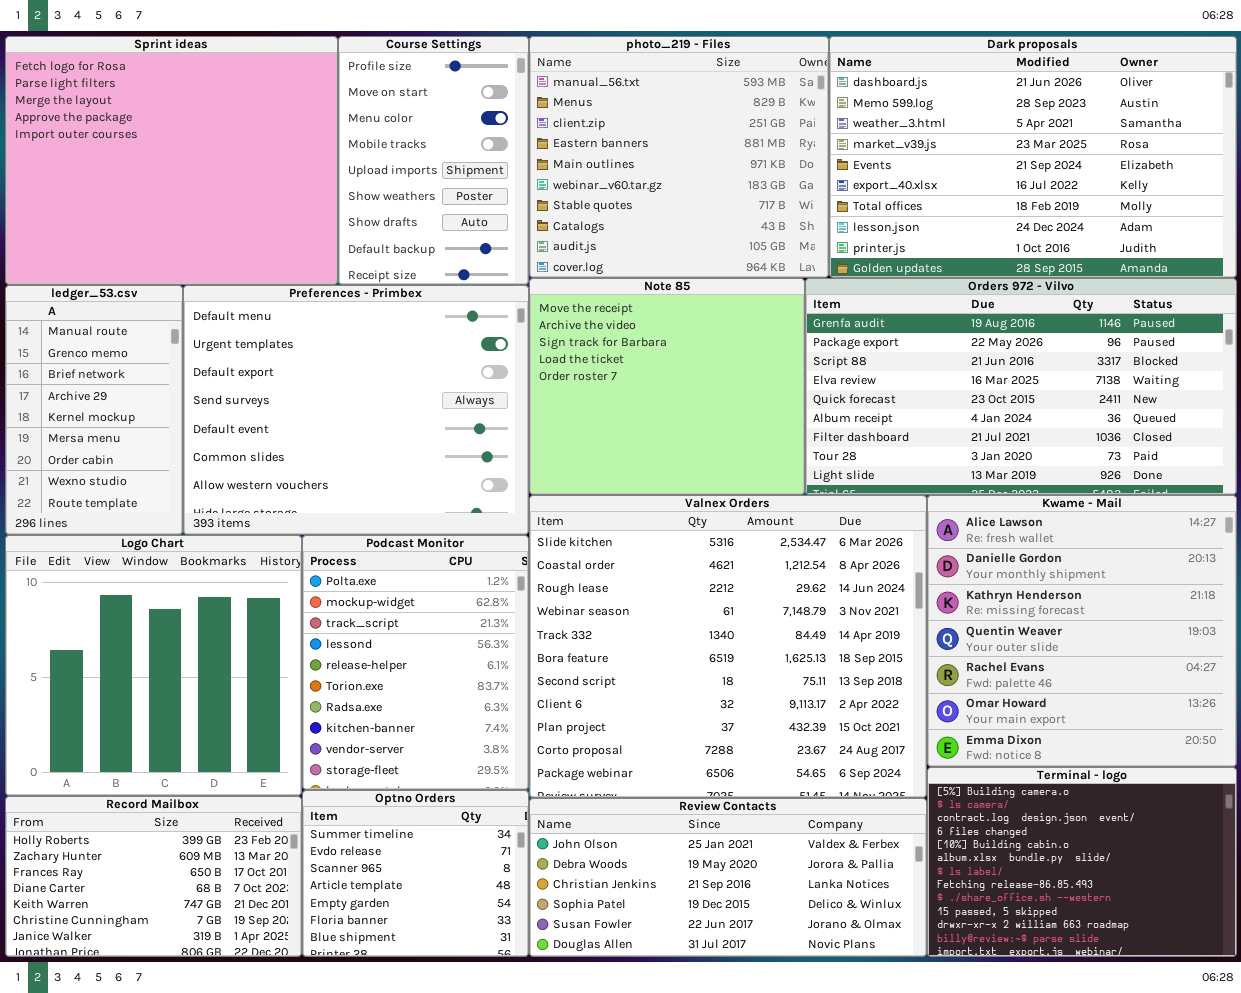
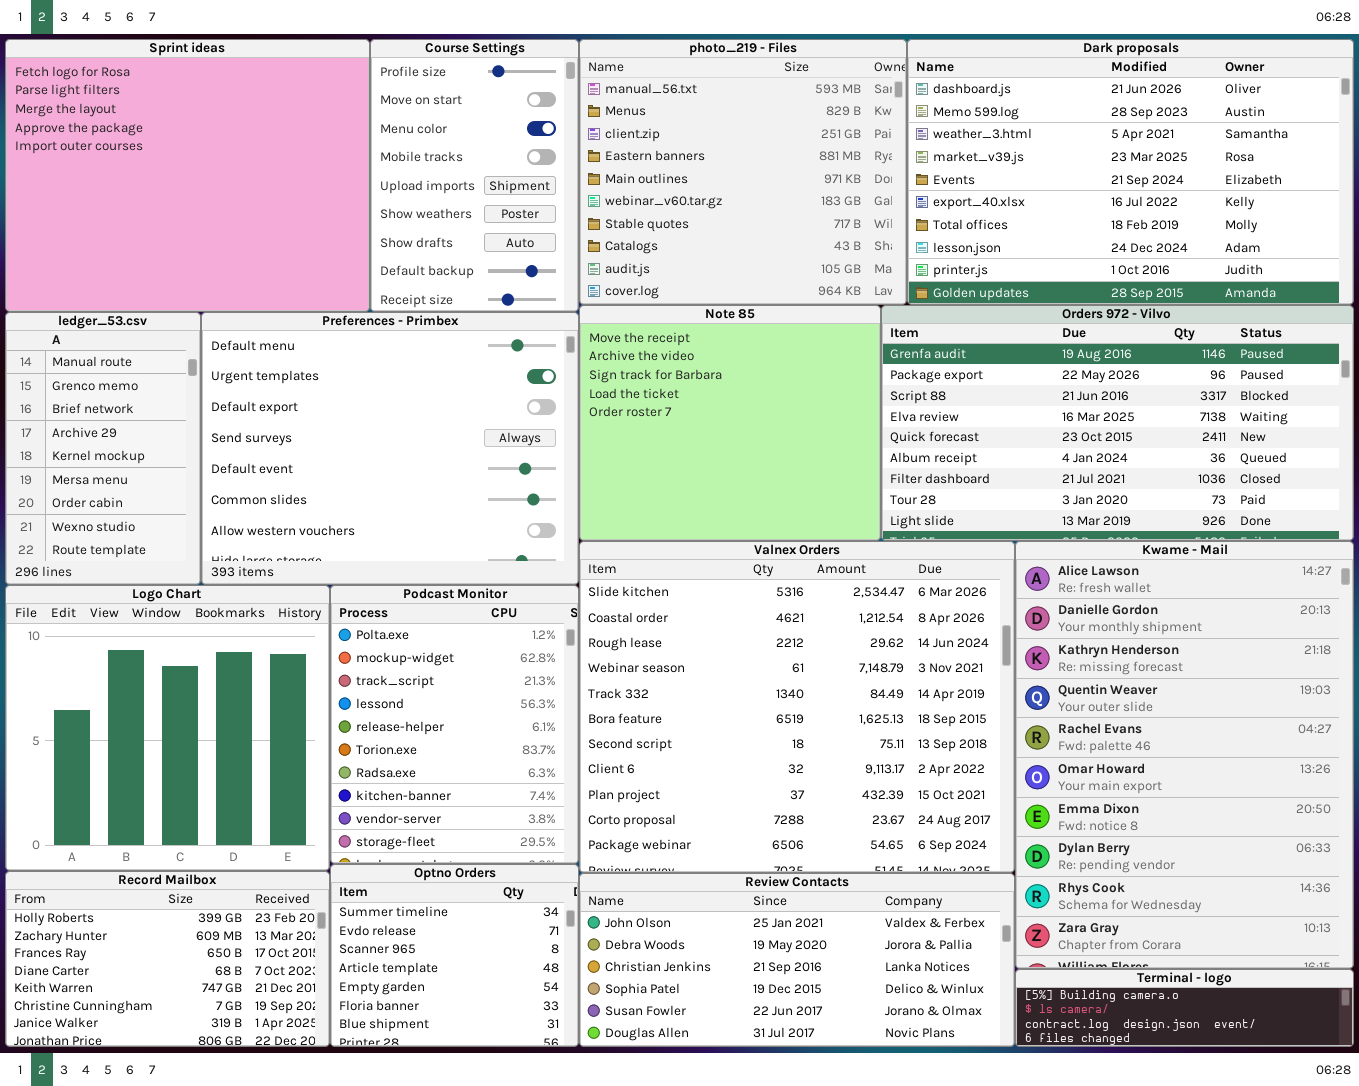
Kwame - Mail: [927,495,1237,767] -> [1015,541,1354,969], resized
Terminal - logo: [927,767,1237,957] -> [1015,969,1354,1047], resized

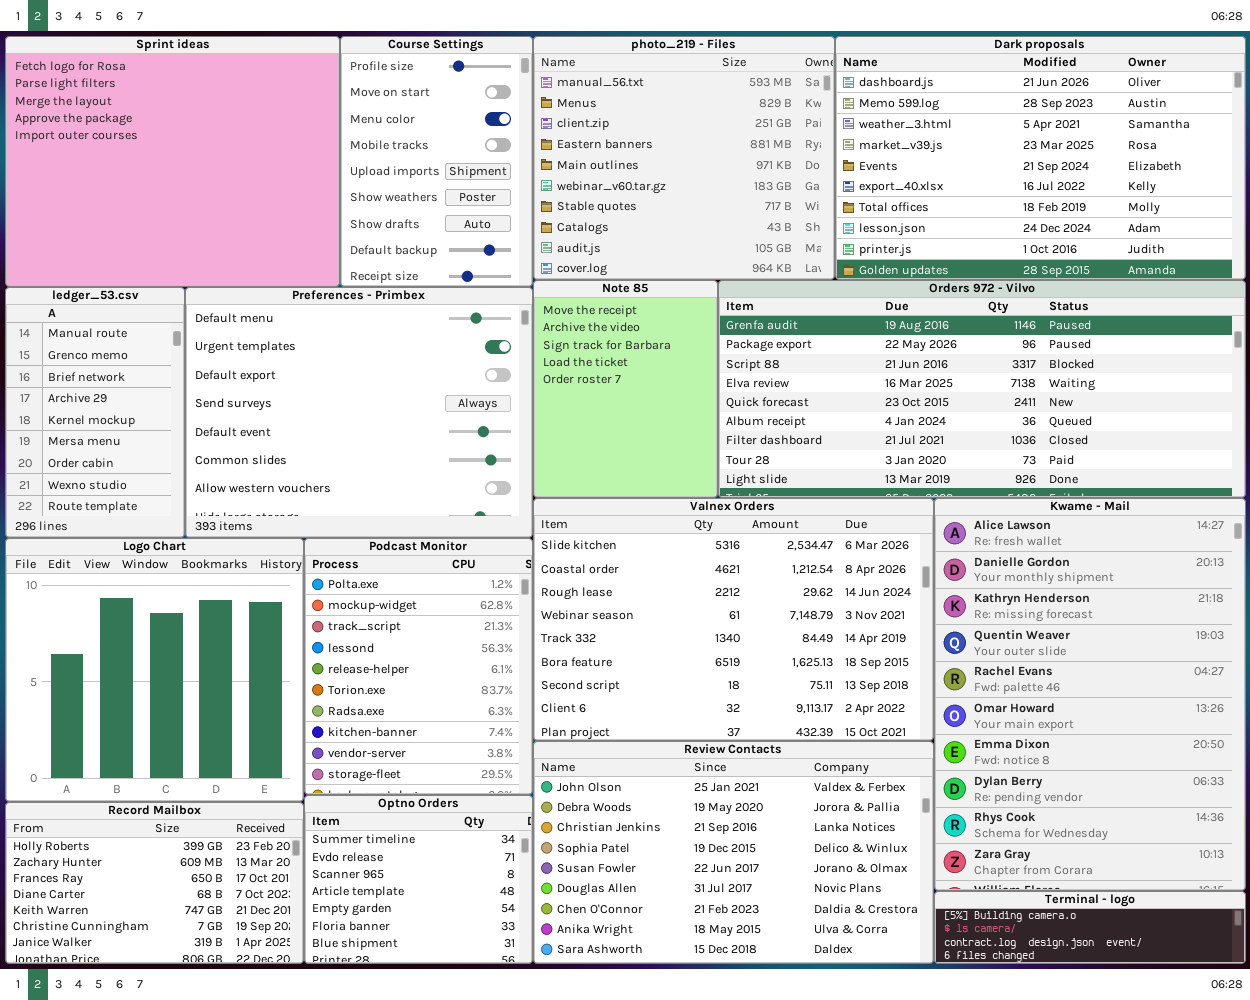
Note 85: [579,305,881,541] -> [533,280,718,498], resized
Orders 972 - Vilvo: [881,305,1354,541] -> [718,280,1246,498], resized
Valnex Orders: [579,541,1015,873] -> [533,498,934,741], resized
Review Contacts: [579,873,1015,1047] -> [533,741,934,964], resized

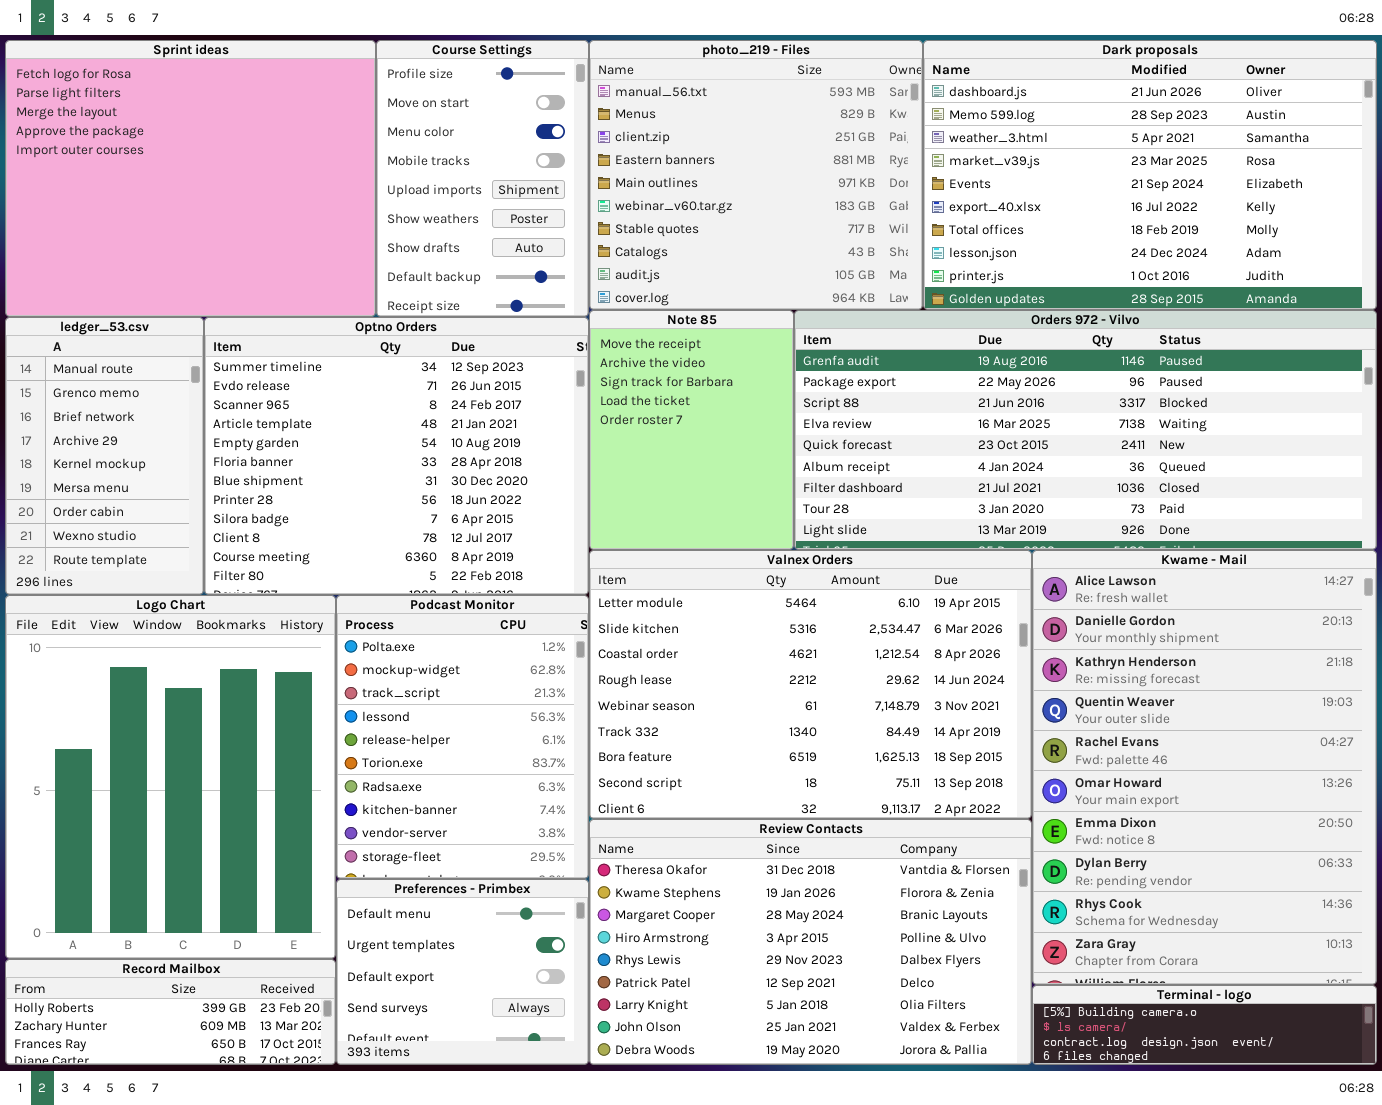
Preferences - Primbex: [185,287,533,538] -> [336,879,589,1065], moved, resized
Valnex Orders: [533,498,934,741] -> [589,550,1032,819], scrolled up 1 row
Logo Chart: [5,538,304,802] -> [5,595,336,959], resized
Review Contacts: [533,741,934,964] -> [589,819,1032,1065], scrolled up 7 rows
Optno Orders: [304,795,533,964] -> [204,317,589,595], moved, resized
Record Mailbox: [5,802,304,964] -> [5,959,336,1065], resized

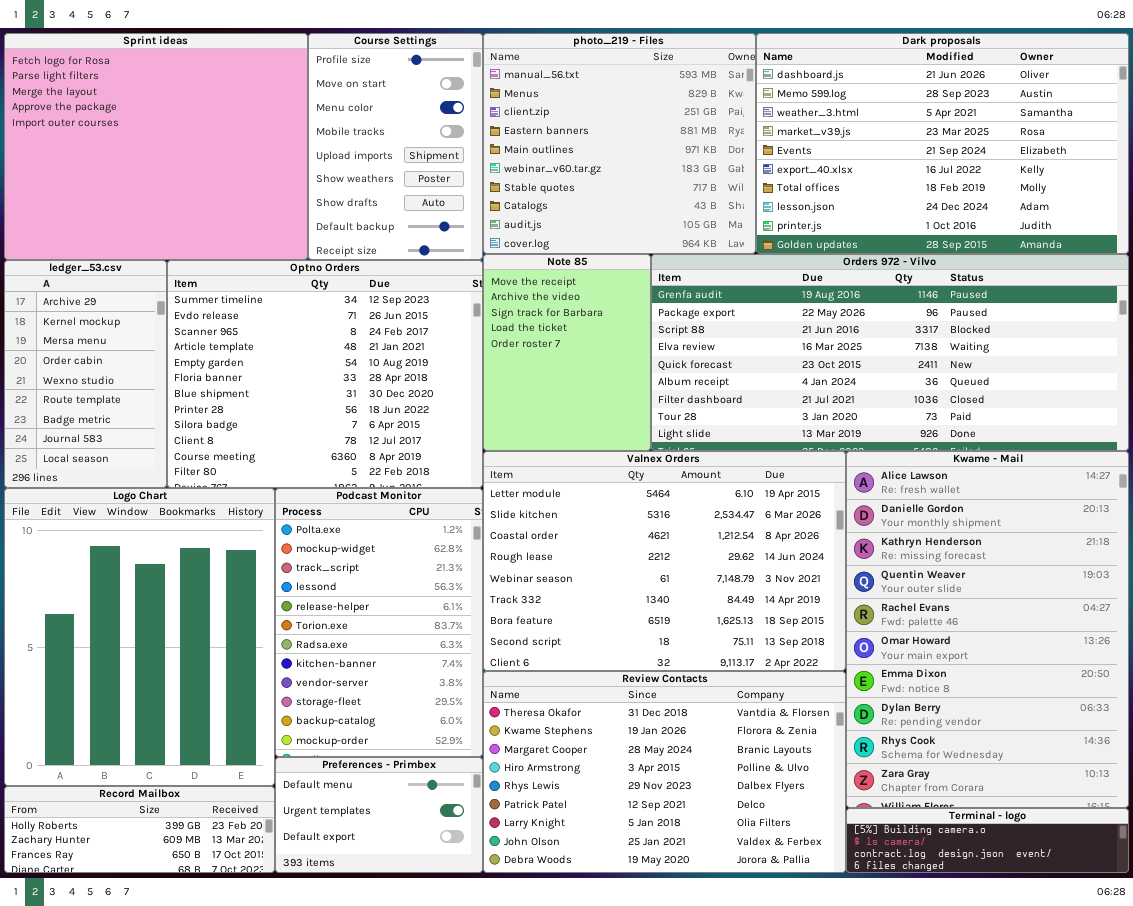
ledger_53.csv: [5,317,204,595] -> [4,260,167,488], scrolled down 3 rows
Podcast Monitor: [336,595,589,879] -> [275,488,483,757], resized
Preferences - Primbex: [336,879,589,1065] -> [275,757,483,873], resized

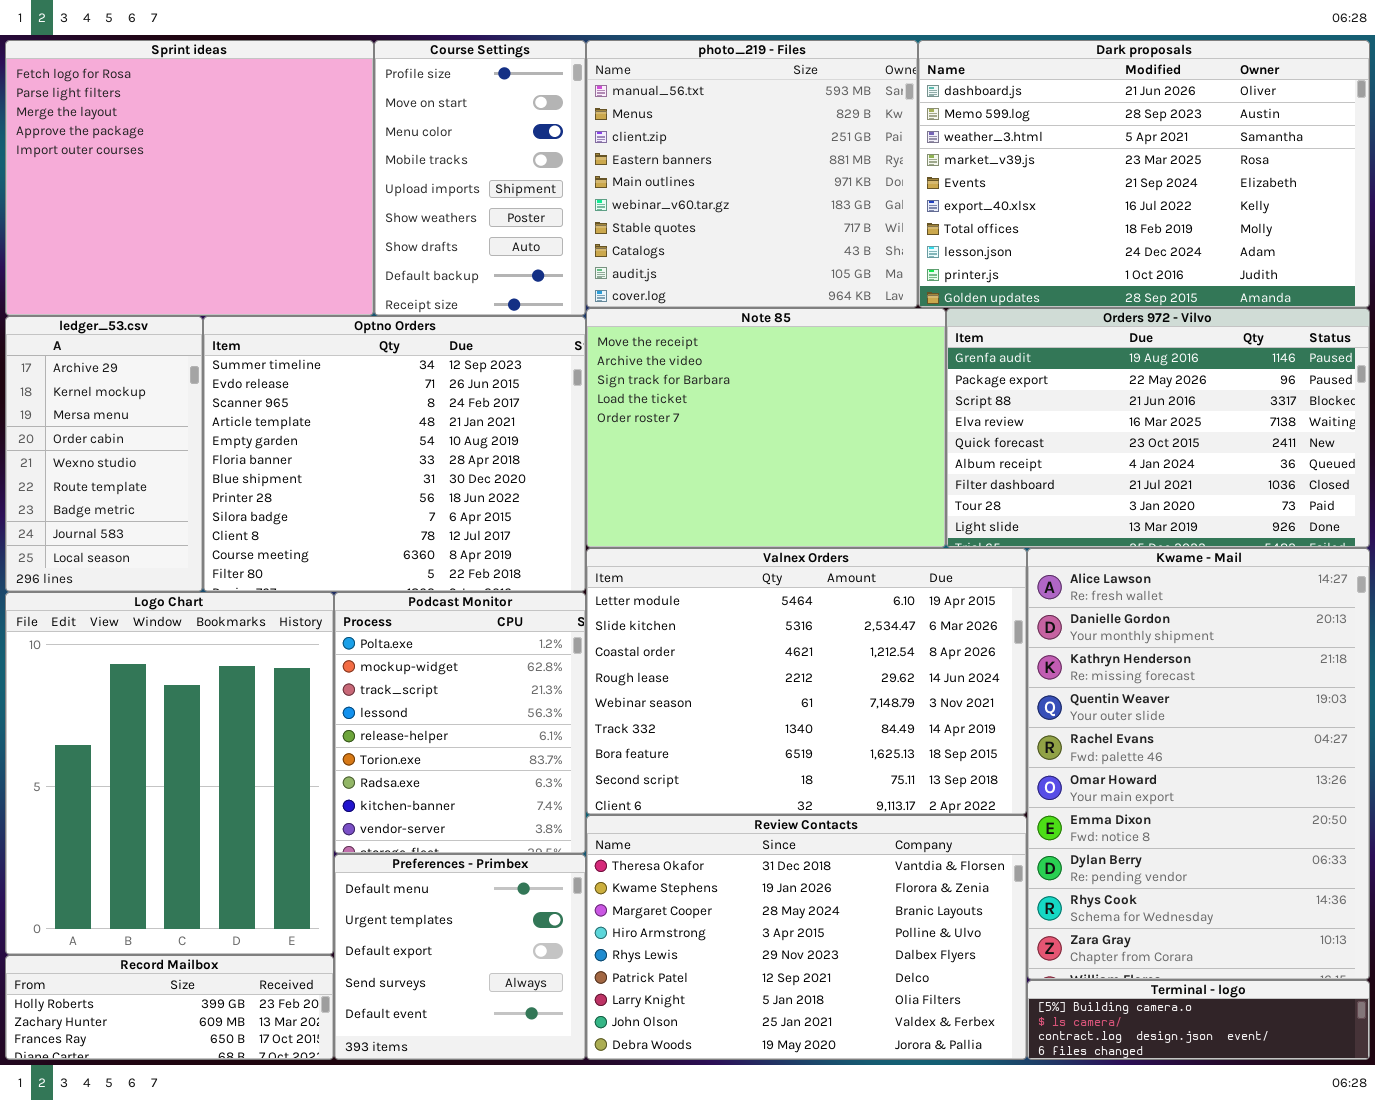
Note 85: [483,254,651,451] -> [586,308,946,548], resized
Orders 972 - Vilvo: [651,254,1129,451] -> [946,308,1370,548], resized
Podcast Monitor: [275,488,483,757] -> [334,592,586,854], resized
Preferences - Primbex: [275,757,483,873] -> [334,854,586,1060], resized

